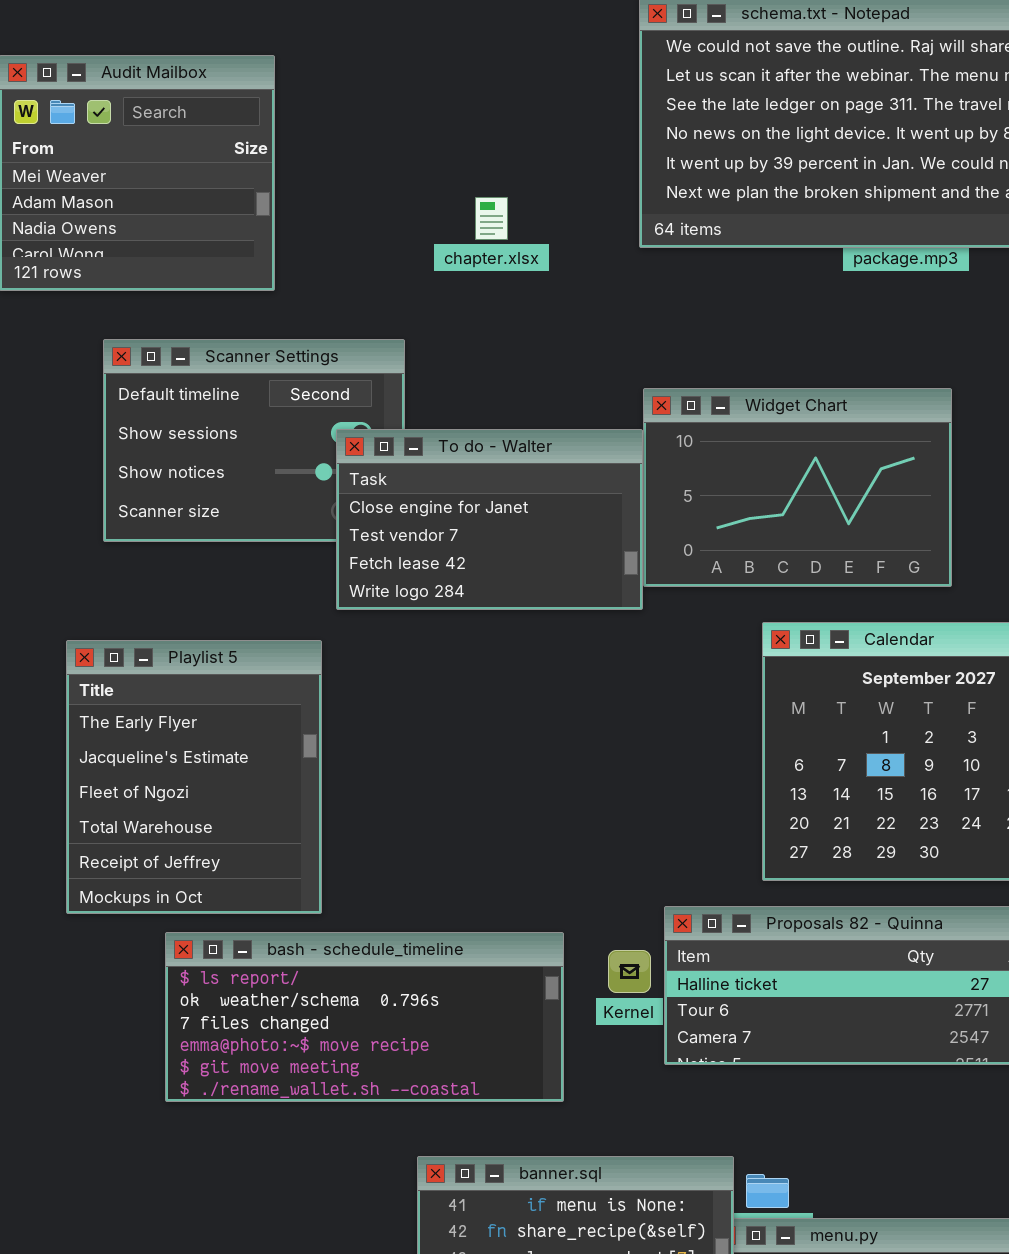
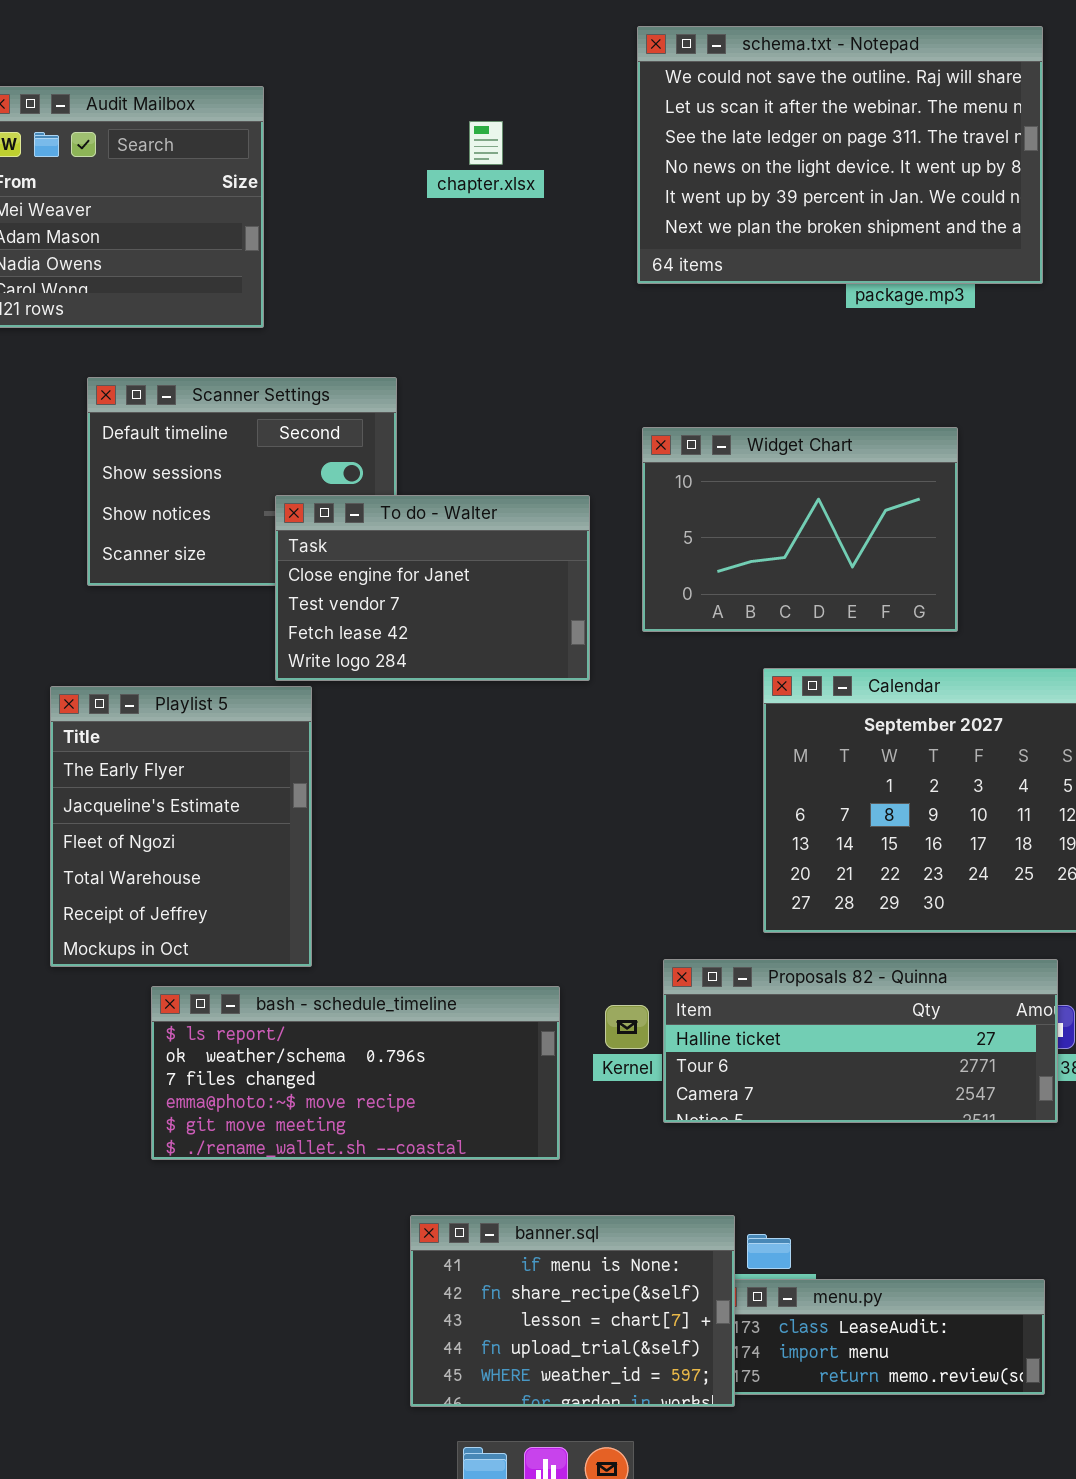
chapter.xlsx: [475,197,508,240] -> [469,121,503,165], moved
To do - Walter: [336,429,643,610] -> [275,495,590,681], moved

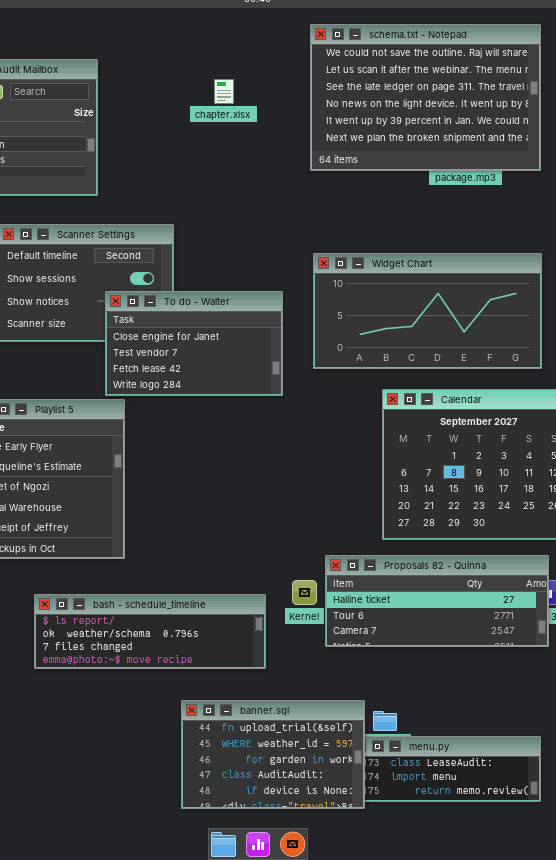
Widget Chart: [642,427,958,632] -> [313,253,542,369], resized
bash - schedule_timeline: [151,986,560,1160] -> [34,594,266,669], resized
banner.sql: [410,1215,735,1407] -> [181,700,365,809], scrolled down 3 rows

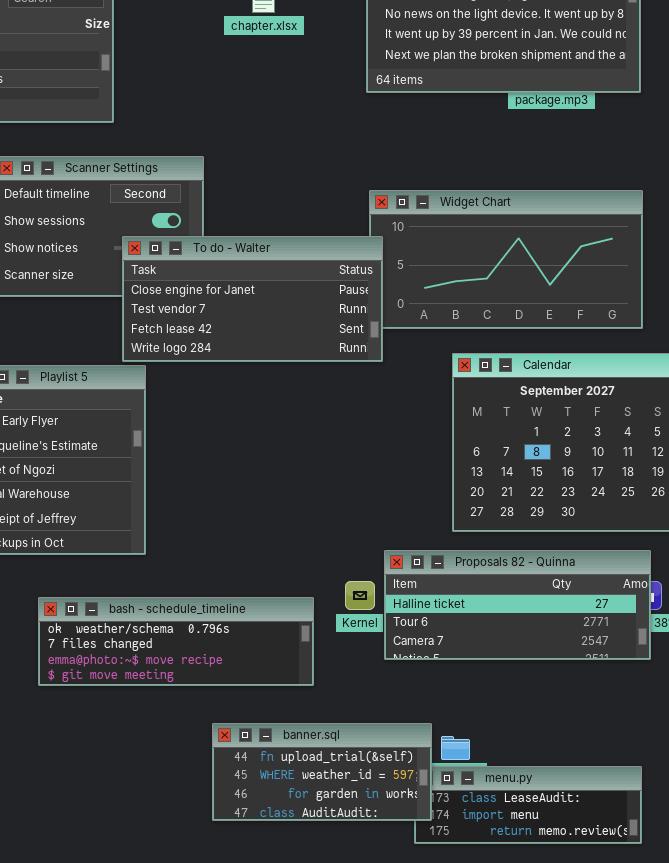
To do - Walter: [105,291,283,396] -> [122,236,383,362], resized
bash - schedule_timeline: [34,594,266,669] -> [38,597,314,686], scrolled down 1 row
banner.sql: [181,700,365,809] -> [212,723,432,821], resized

